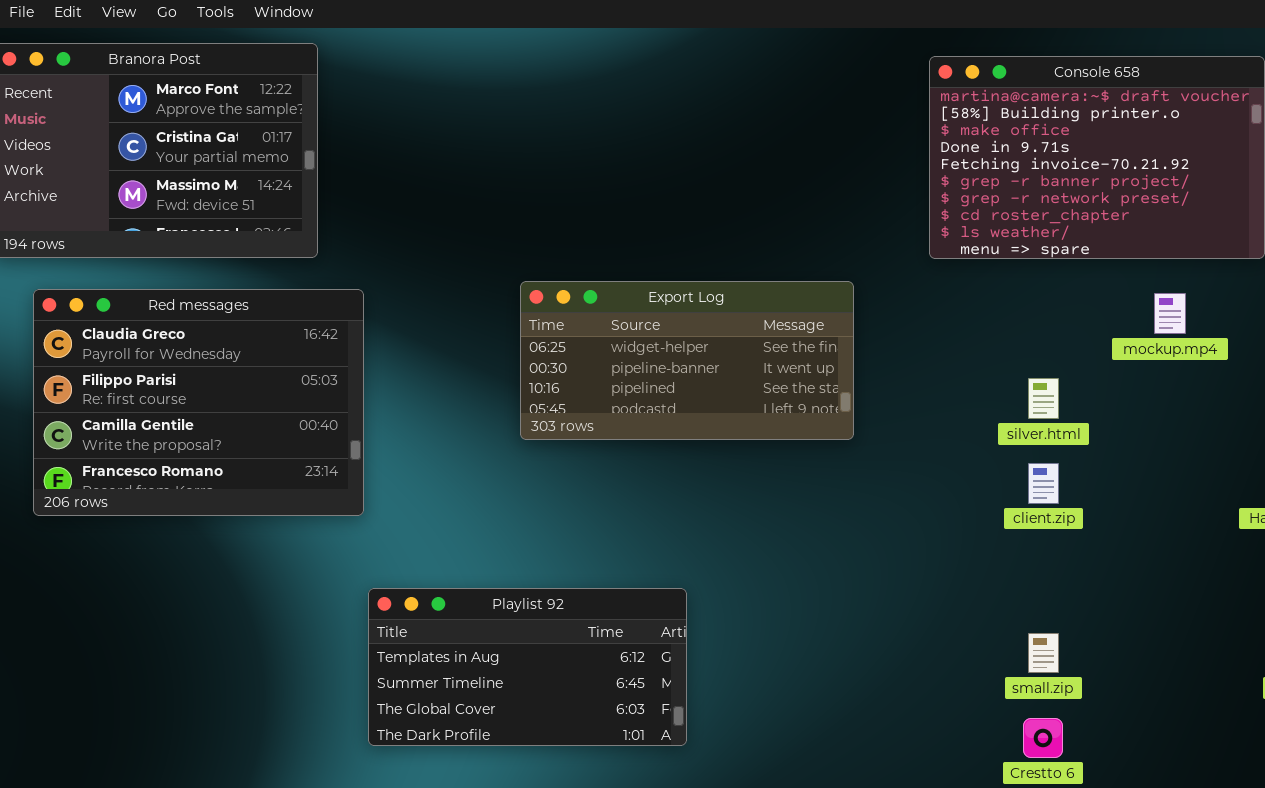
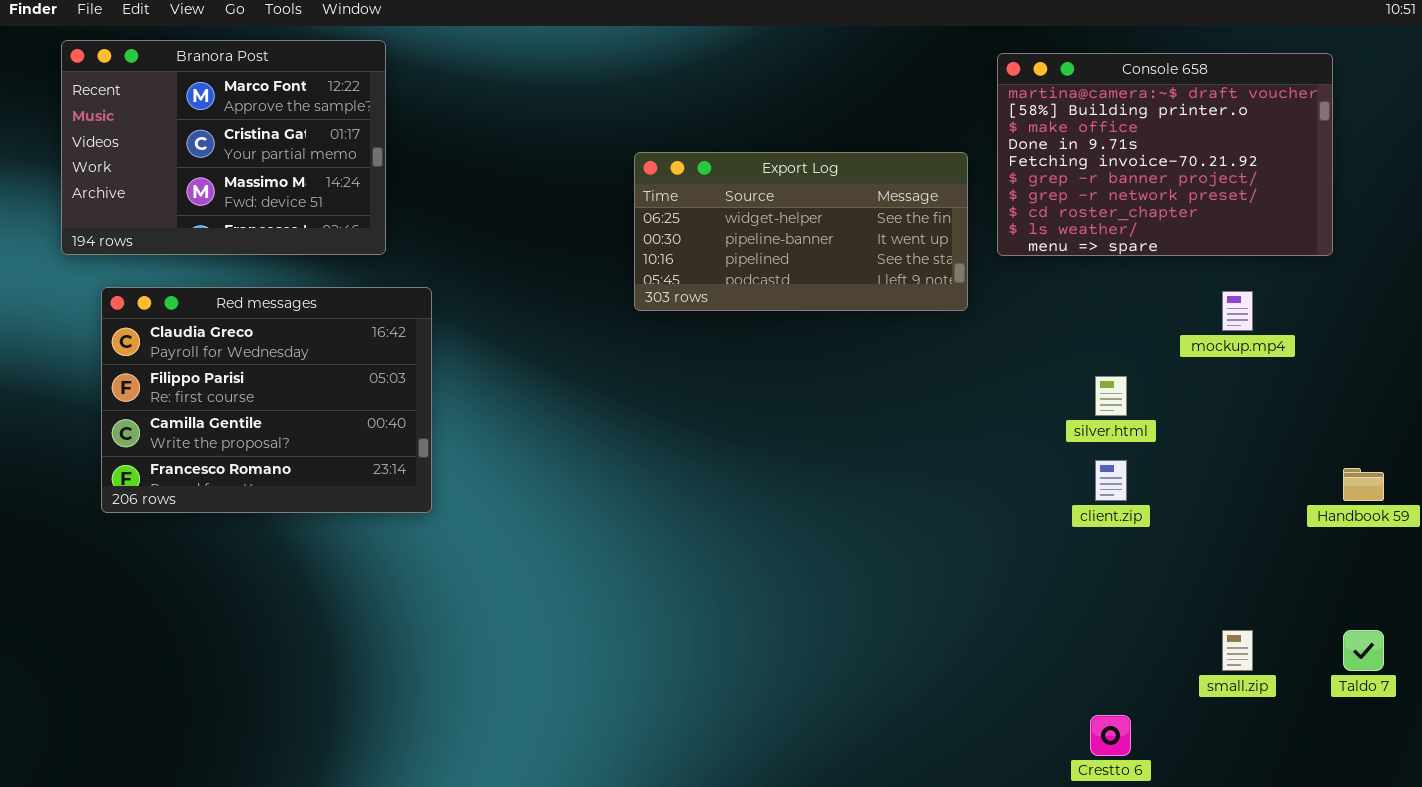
Export Log: [520,281,854,440] -> [634,152,968,311], moved
Playlist 92: [368,588,687,746] -> none, closed
small.zip: [1028,633,1059,673] -> [1222,630,1253,671], moved

